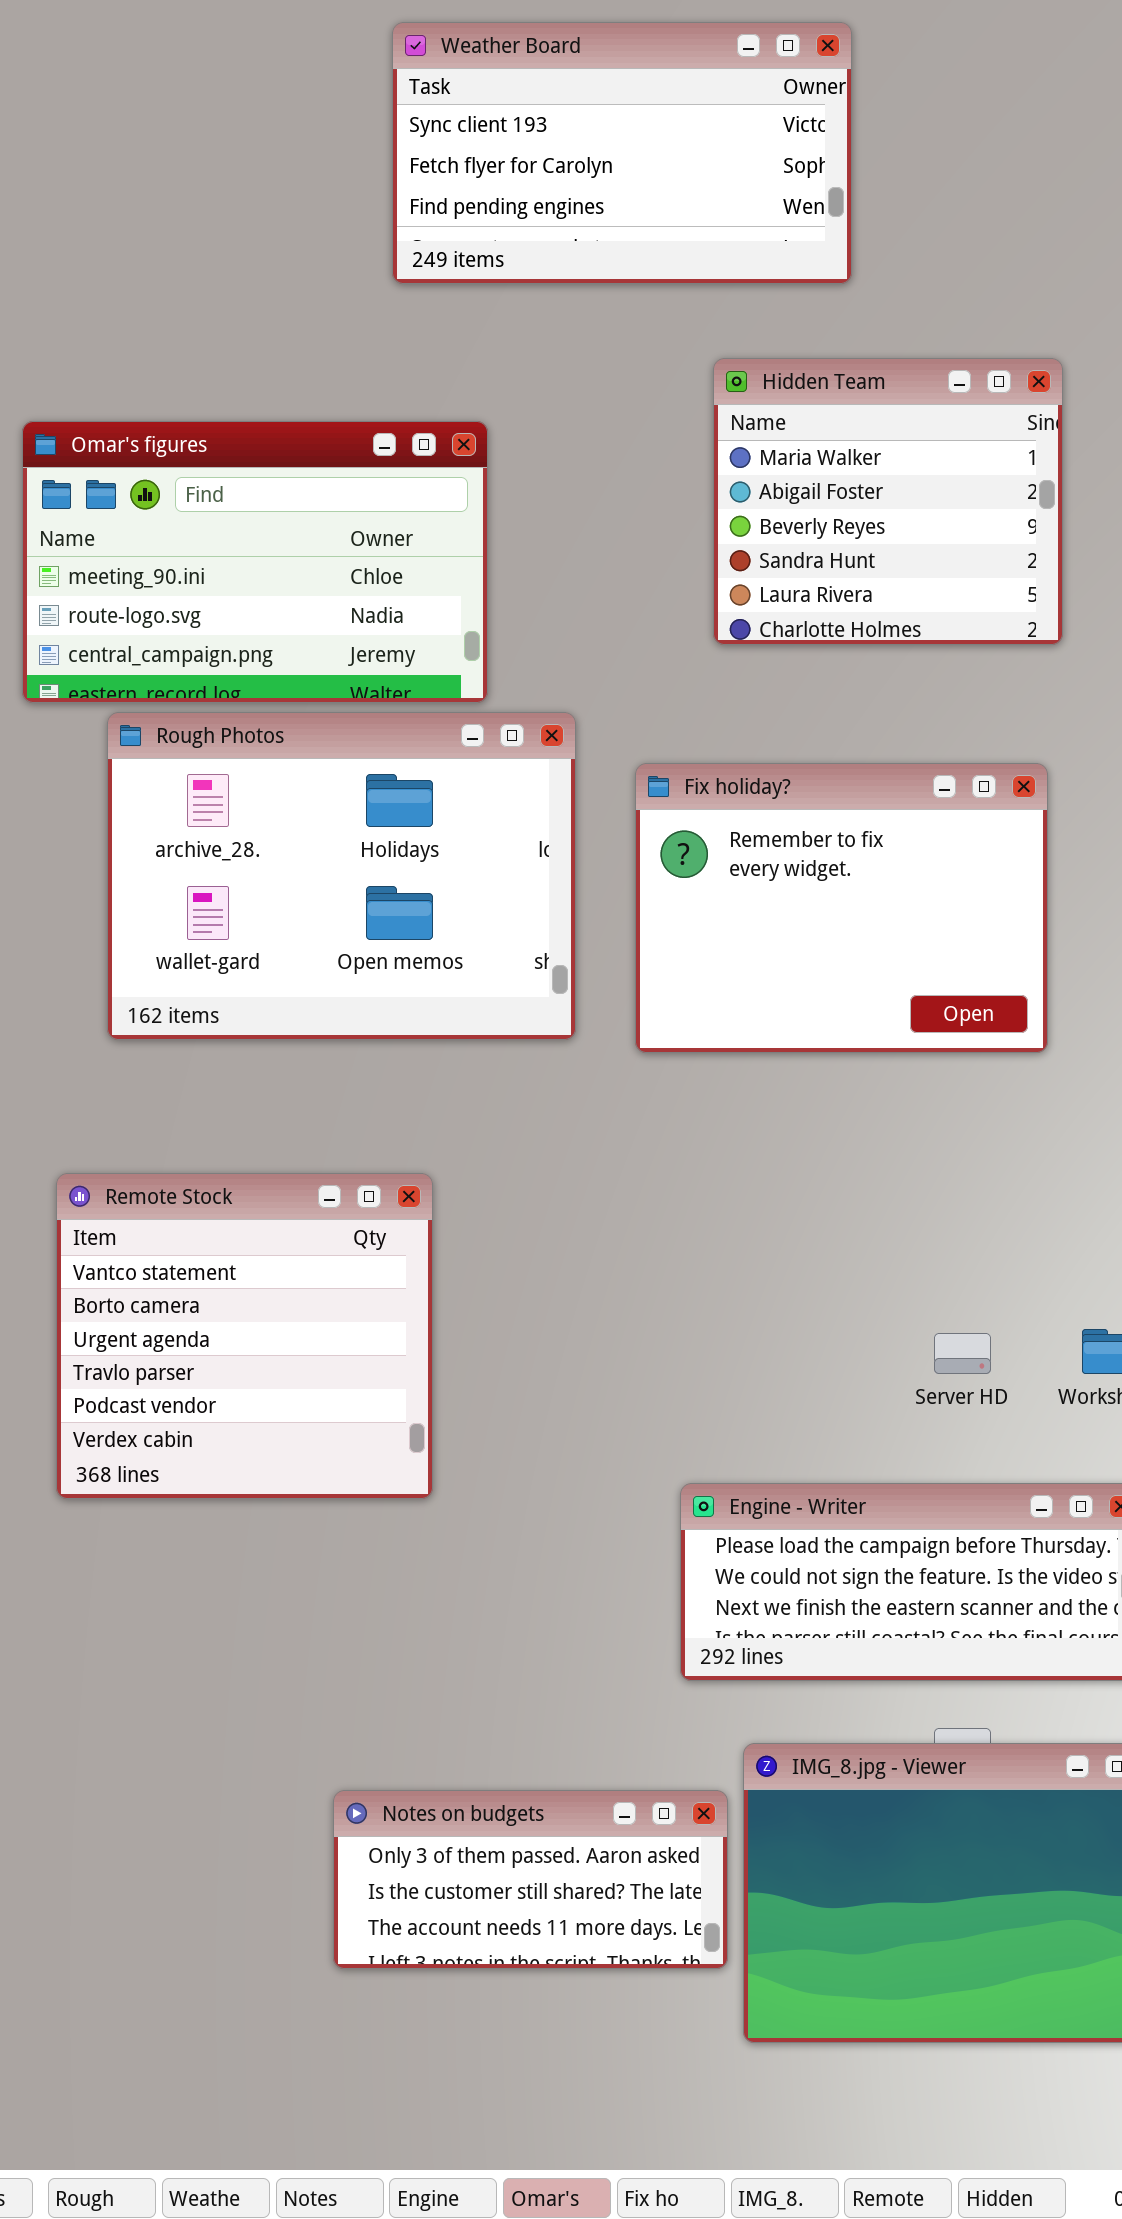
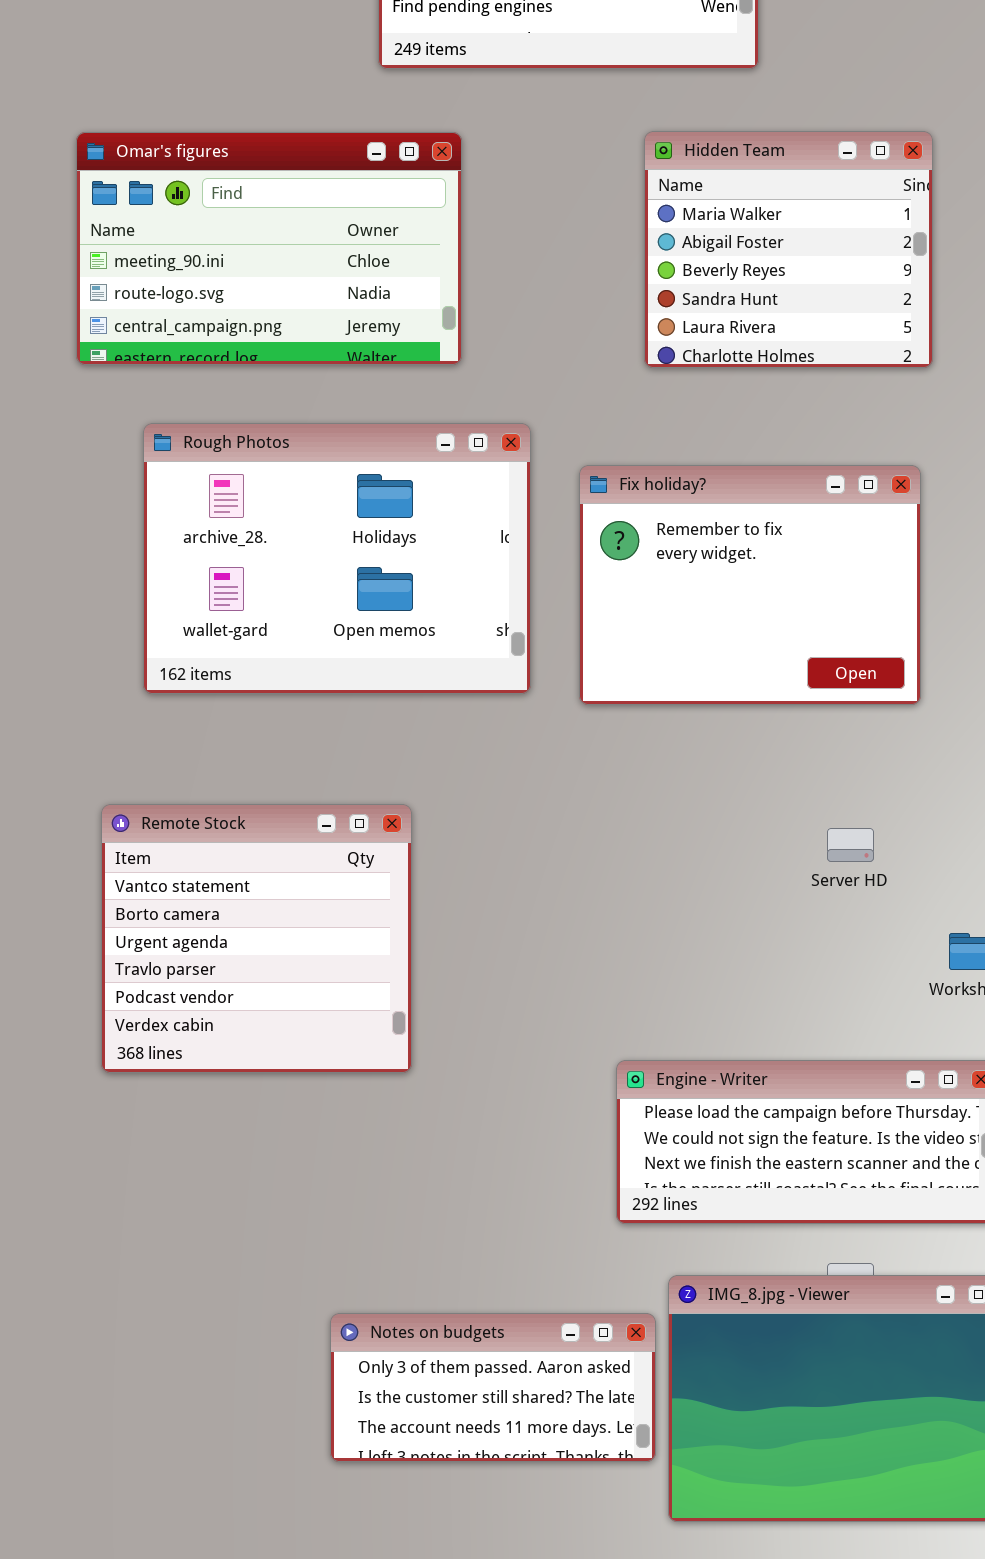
Omar's figures: [22,421,488,703] -> [76,132,462,365], moved
Server HD: [934,1333,991,1374] -> [827,828,874,862], moved

